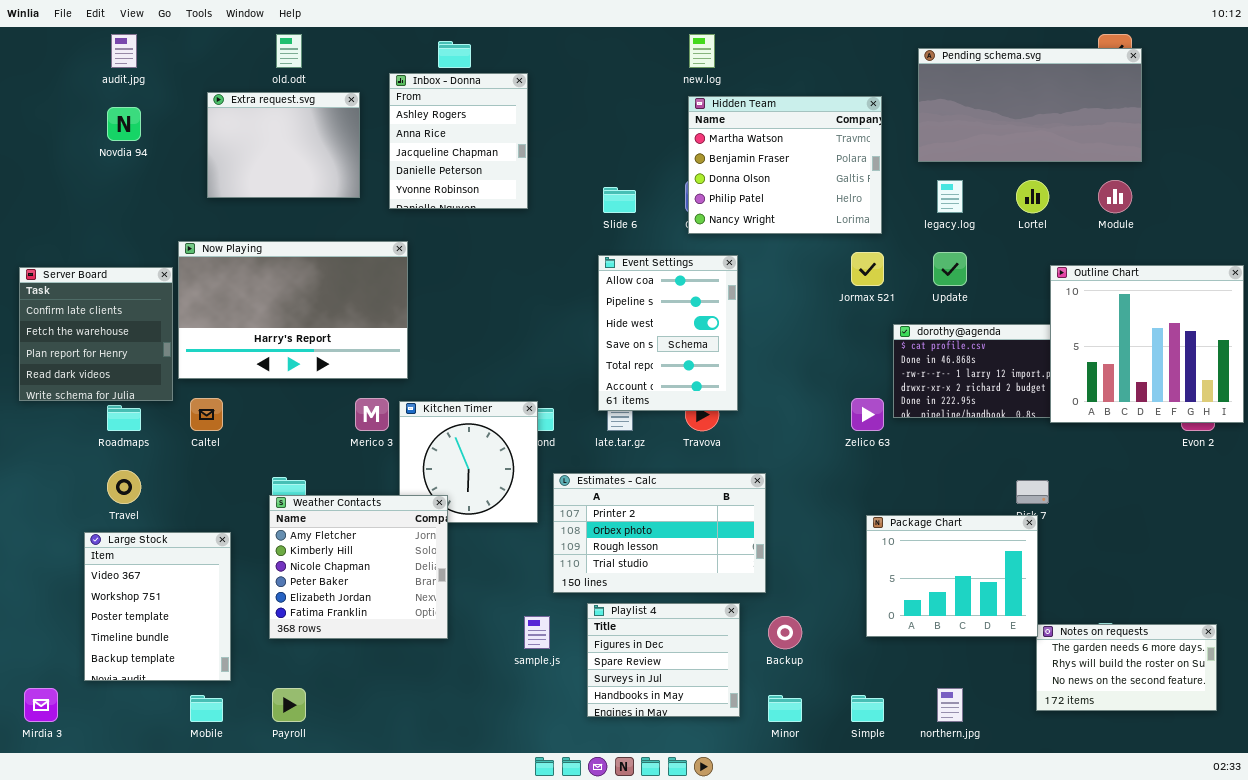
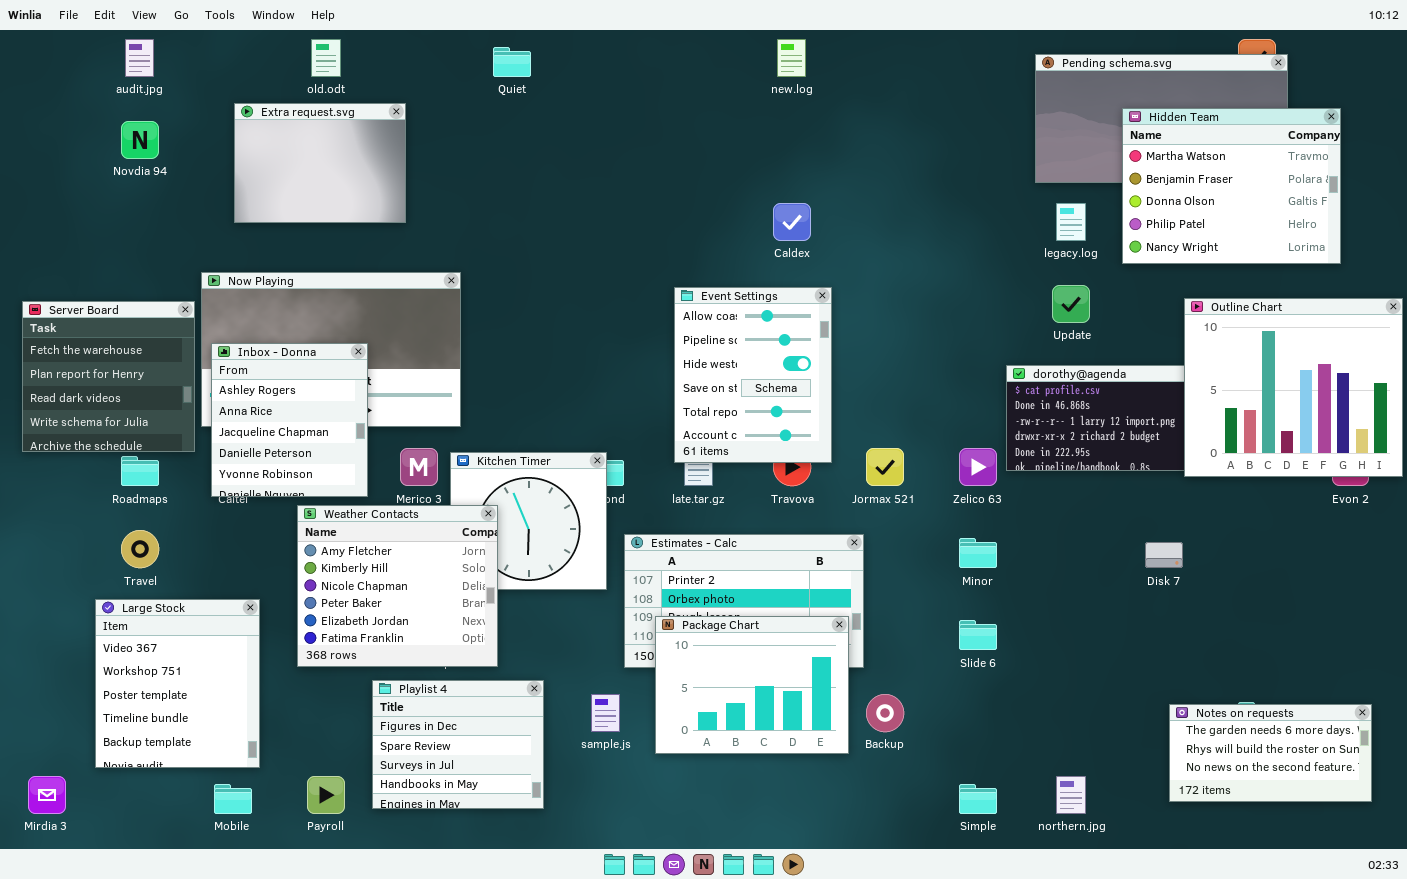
Inbox - Donna: [389,73,528,209] -> [211,343,368,497], moved
Hidden Team: [688,96,882,234] -> [1122,108,1341,264], moved
Slide 6: [603,187,636,213] -> [959,620,997,650], moved
Jormax 521: [851,252,884,286] -> [866,448,904,486], moved
Server Board: [19,267,173,401] -> [22,301,195,452], scrolled down 1 row
Weather Contacts: [269,495,448,639] -> [297,505,498,667], moved
Package Chart: [866,515,1038,637] -> [655,616,849,754], moved
Playlist 4: [587,603,740,717] -> [372,680,544,809], moved
Minor: [768,695,802,722] -> [959,538,997,568], moved

